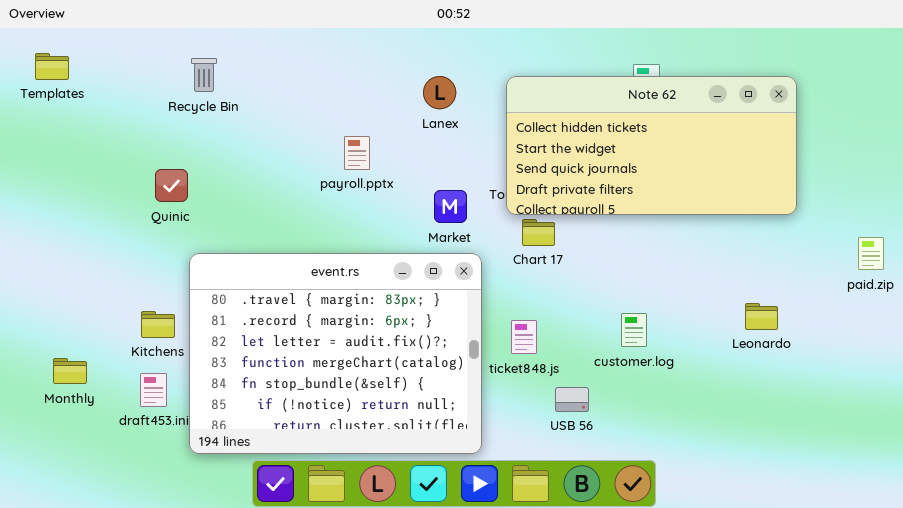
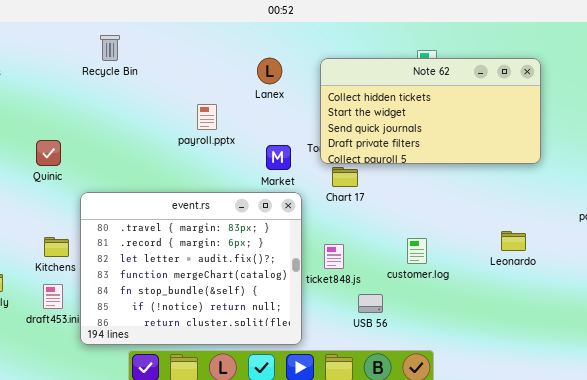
Recycle Bin: [191,58,217,92] -> [100,35,120,61], moved
Quinic: [155,169,188,202] -> [36,140,61,166], moved

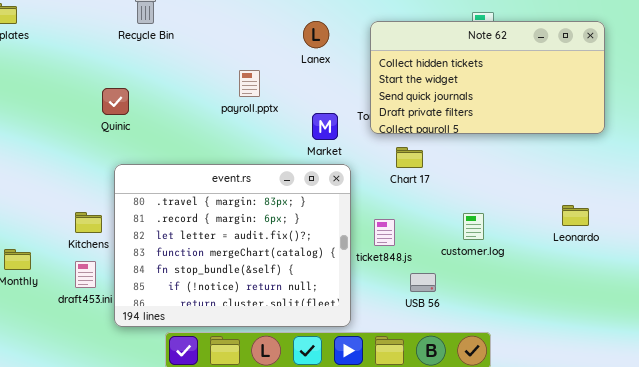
Quinic: [36,140,61,166] -> [102,88,129,115], moved
Chart 17: [332,167,358,187] -> [396,147,423,168], moved

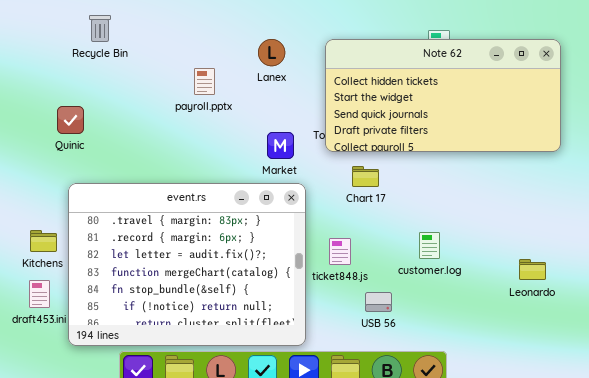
payroll.pptx: [239,70,260,97] -> [194,68,215,95], moved
Leonardo: [562,205,589,226] -> [519,259,546,280], moved

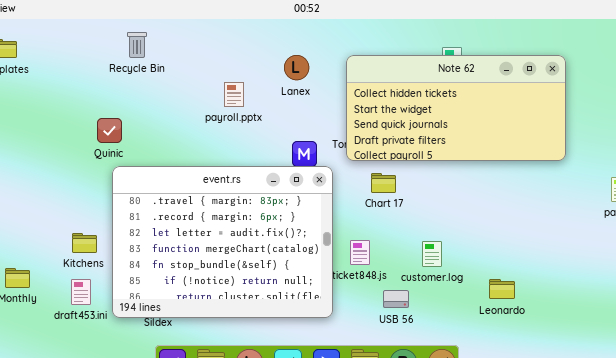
event.rs: [68,183,306,346] -> [112,166,333,318], moved
customer.log: [419,232,440,259] -> [422,241,442,267], moved
Leonardo: [519,259,546,280] -> [489,279,515,299], moved

